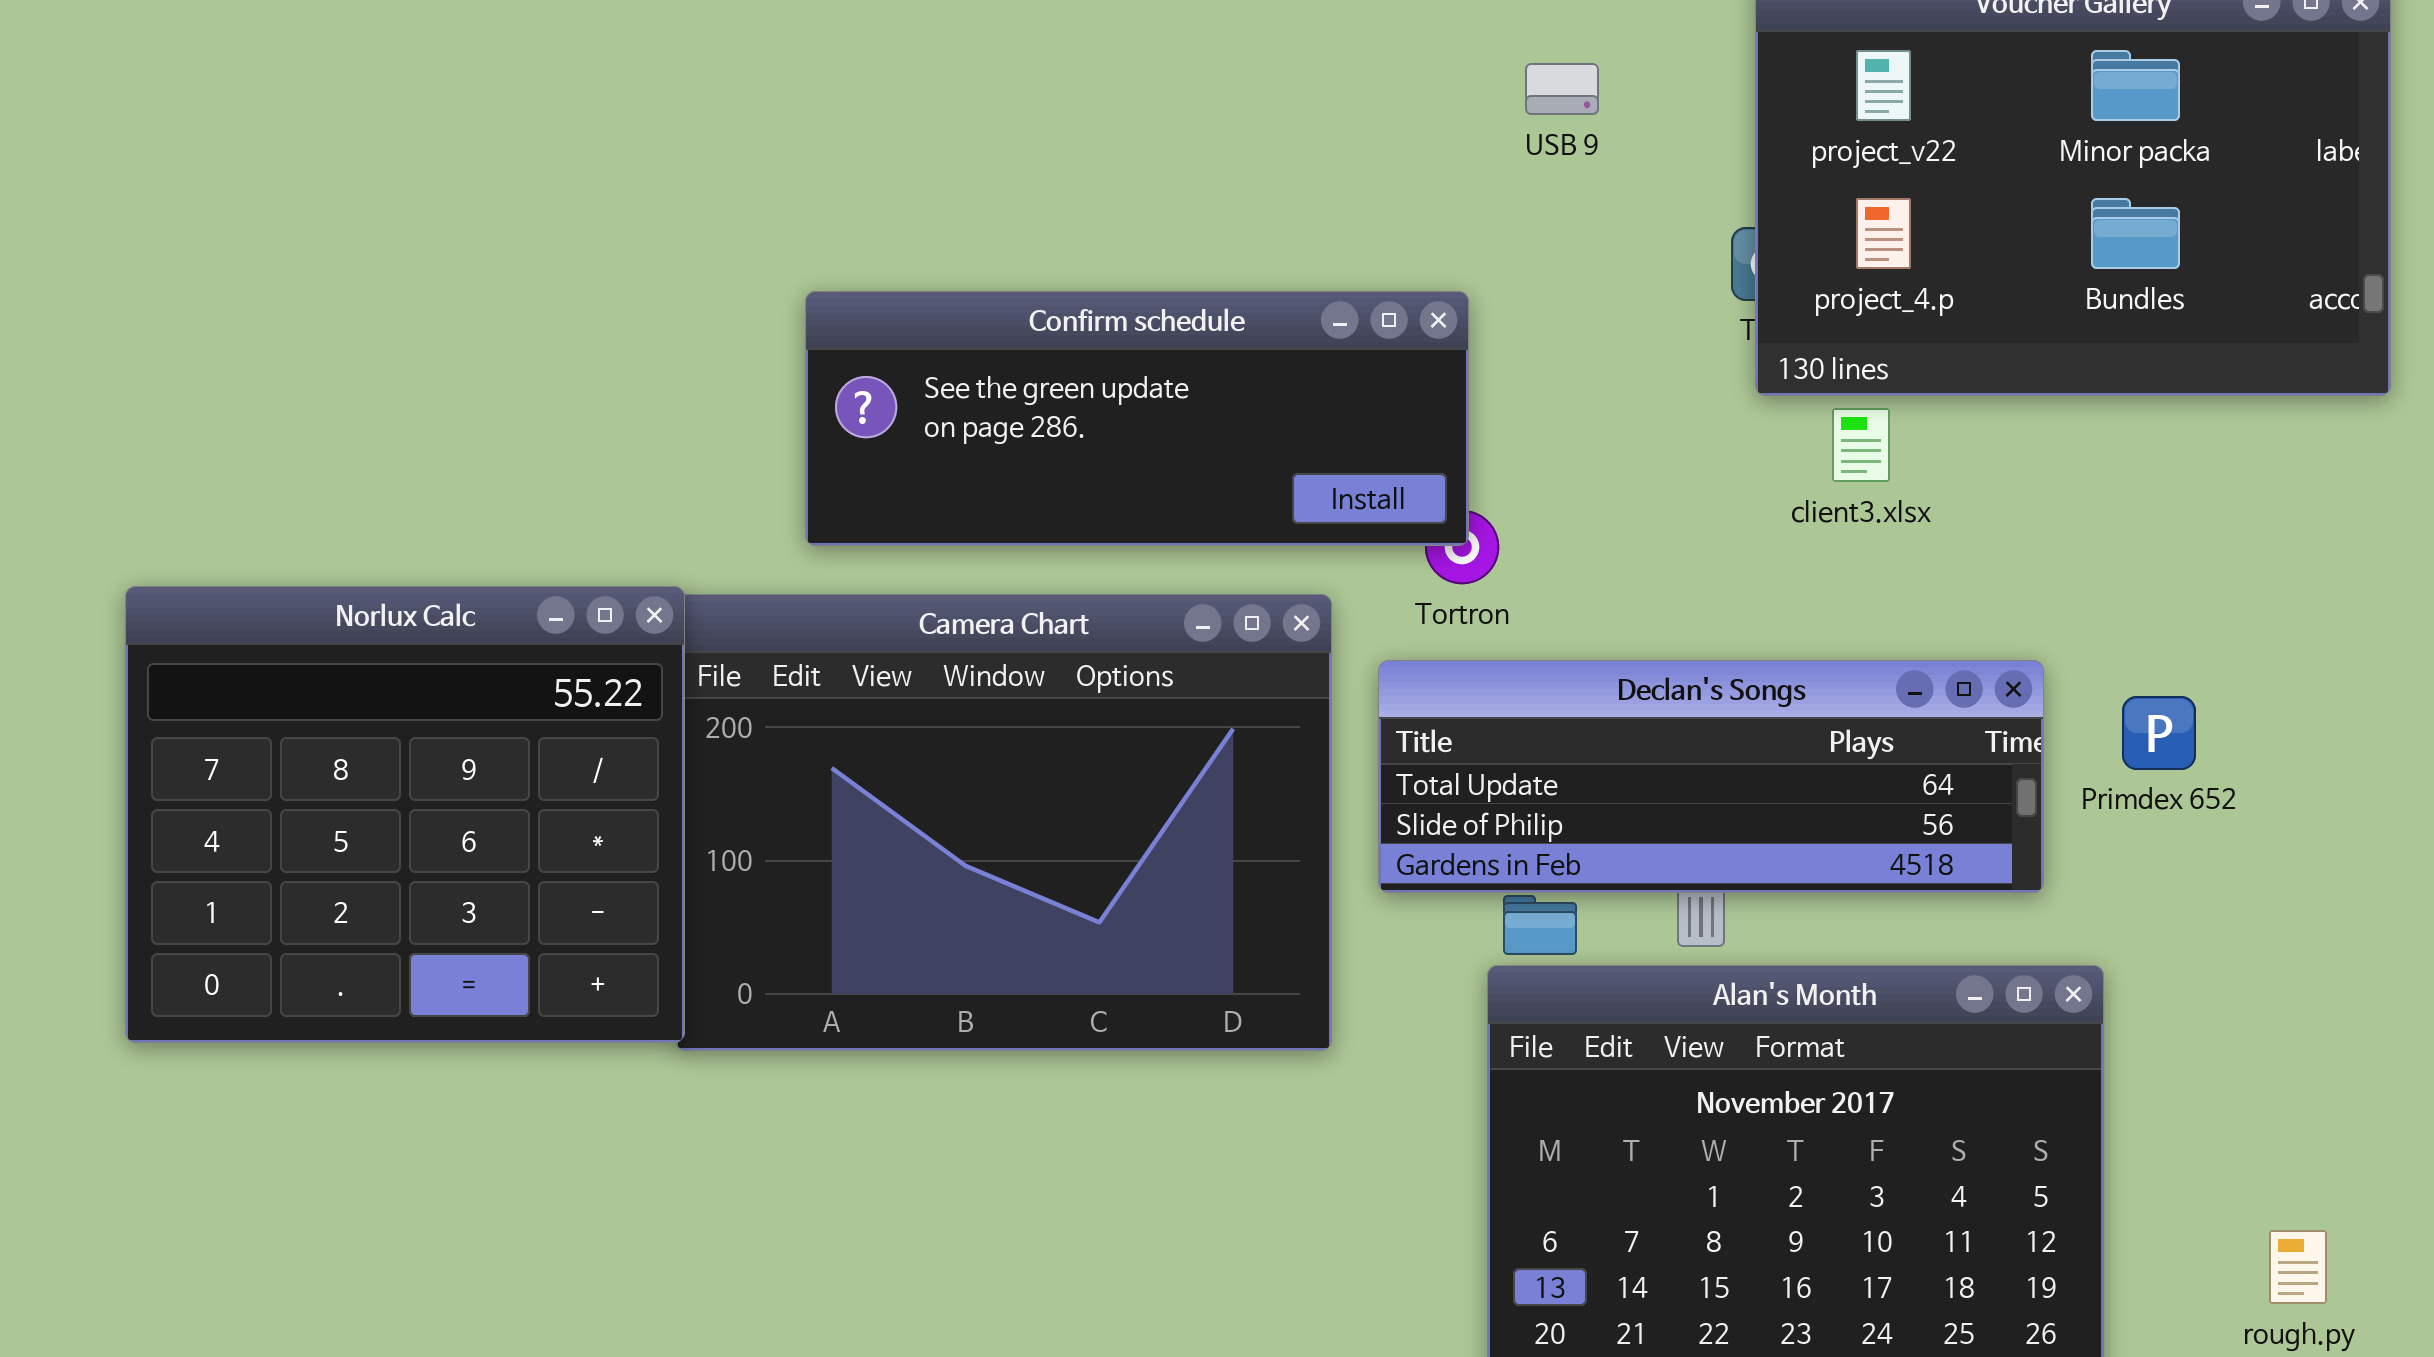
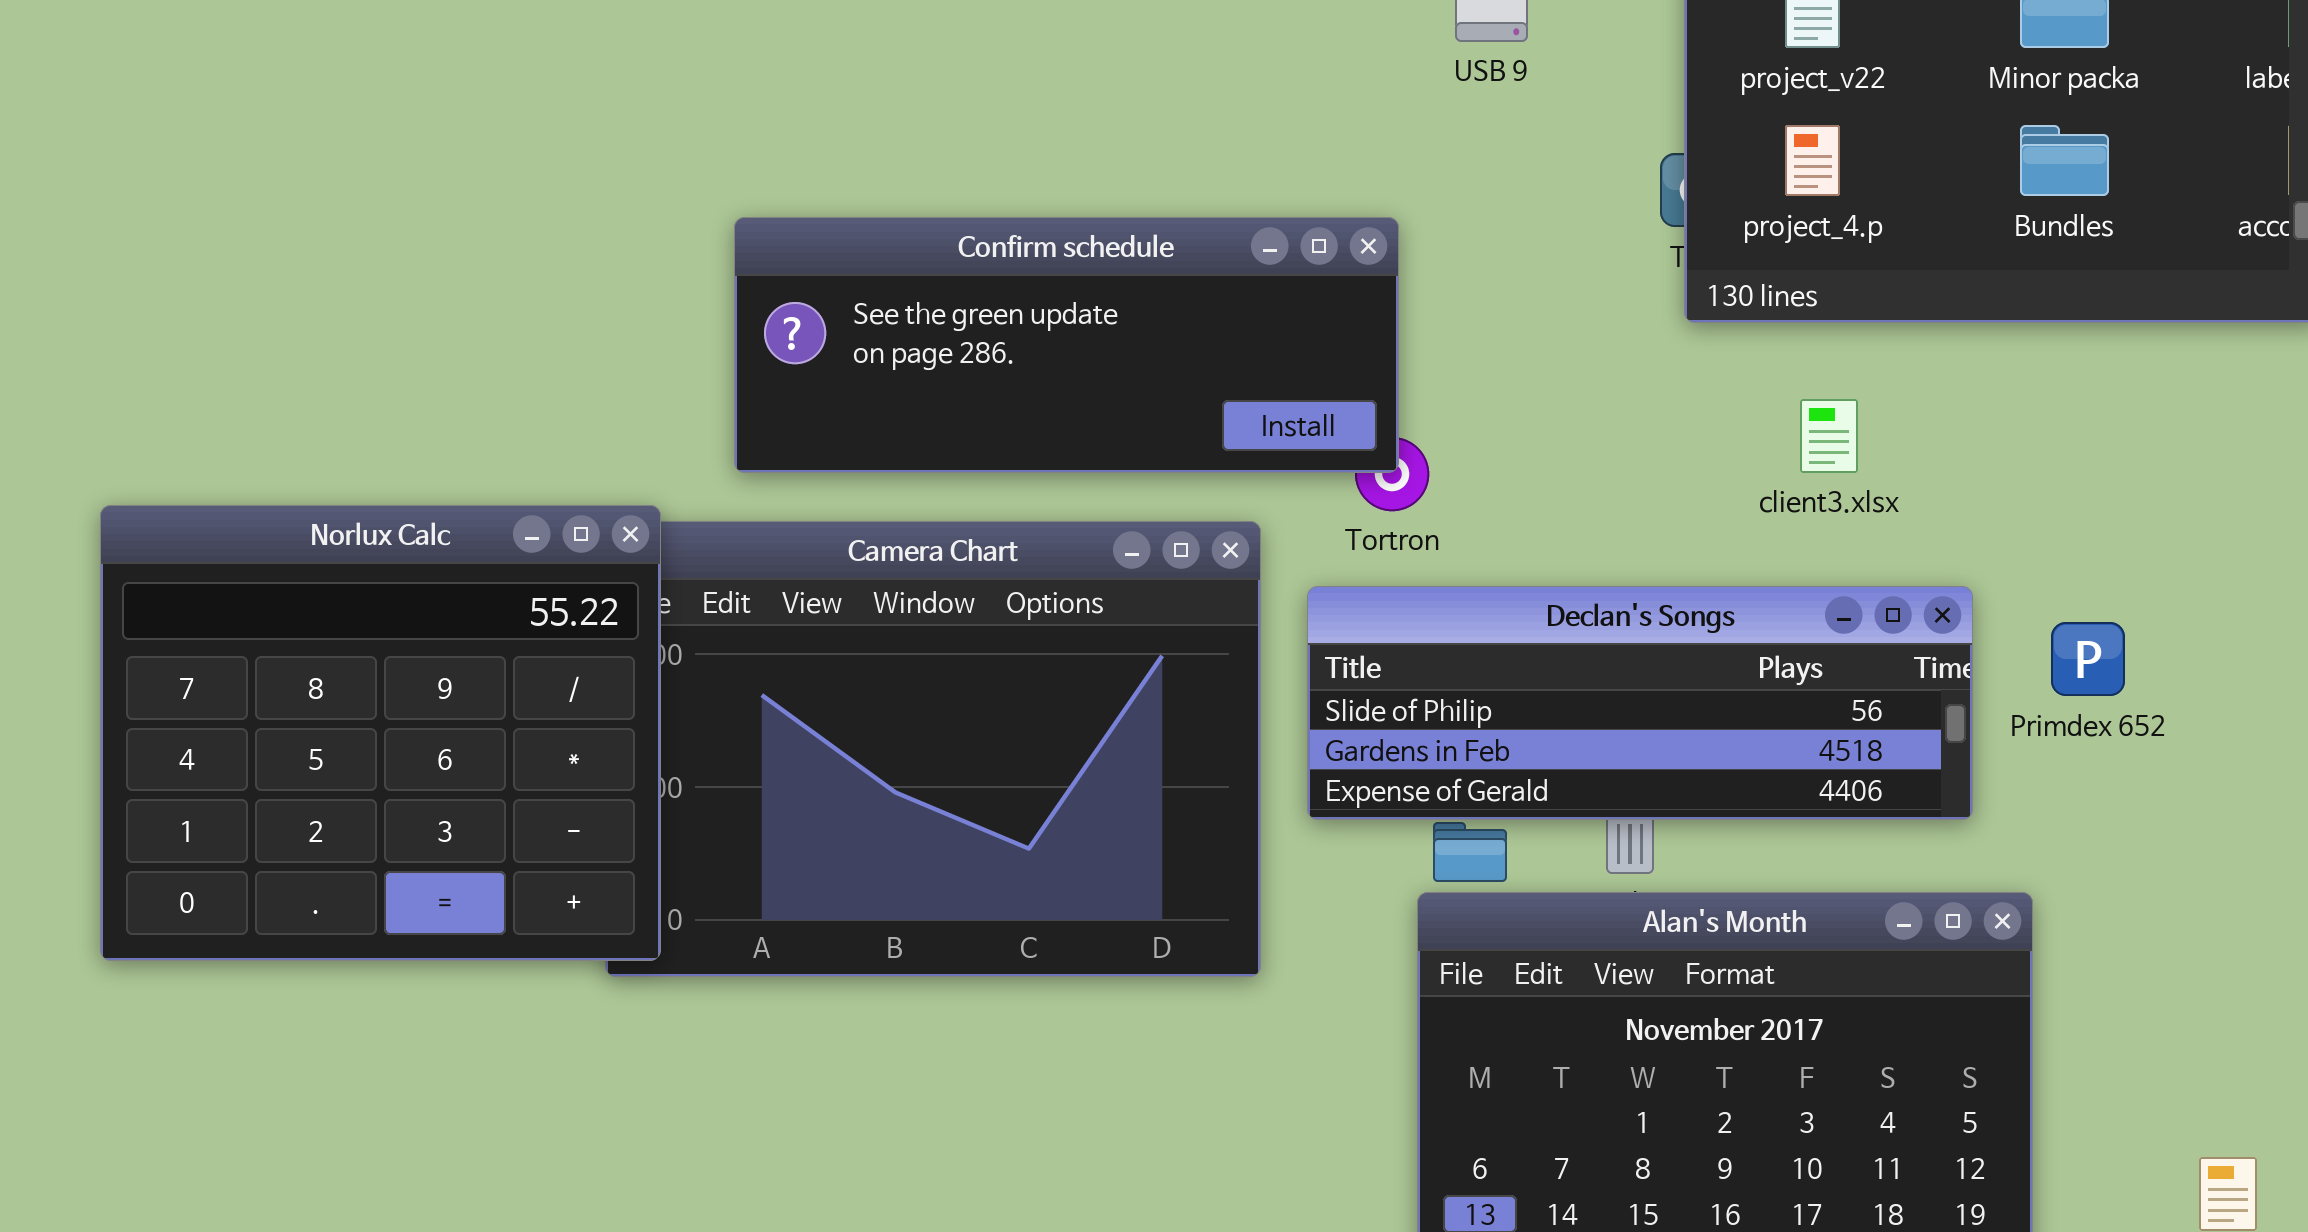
client3.xlsx: [1832,408,1890,482] -> [1800,399,1858,473], moved
Norlux Calc: [125,586,685,1043] -> [100,505,661,961], moved
Declan's Songs: [1378,660,2044,893] -> [1307,586,1973,820], scrolled down 1 row

